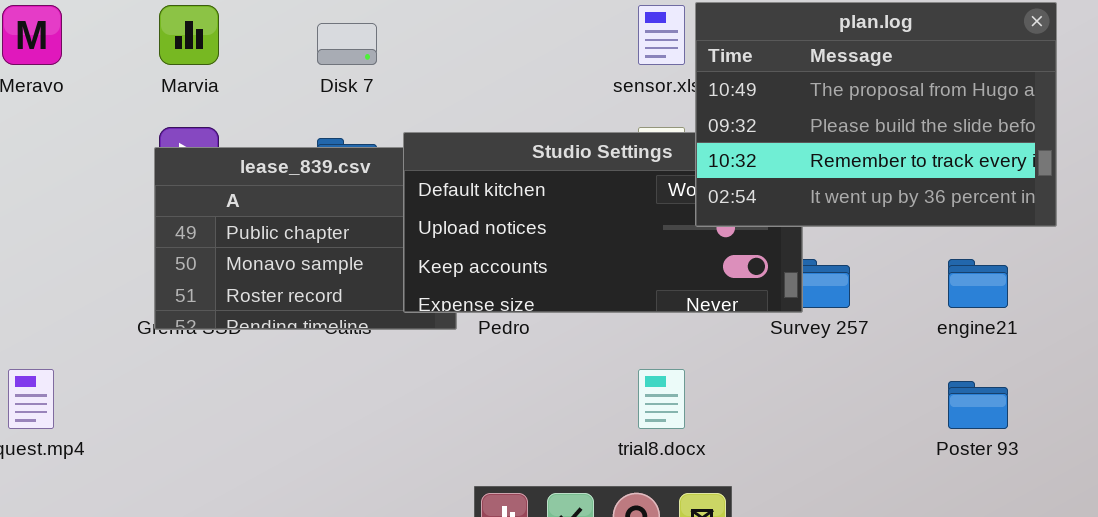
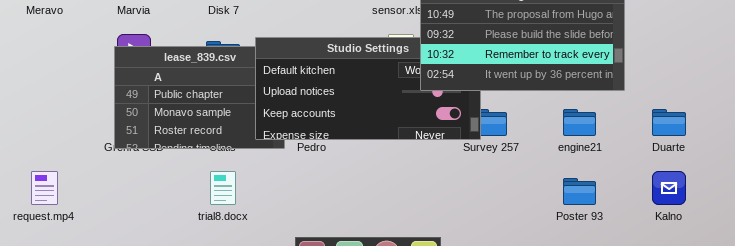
trial8.docx: [638,369,685,429] -> [210,171,236,205], moved

